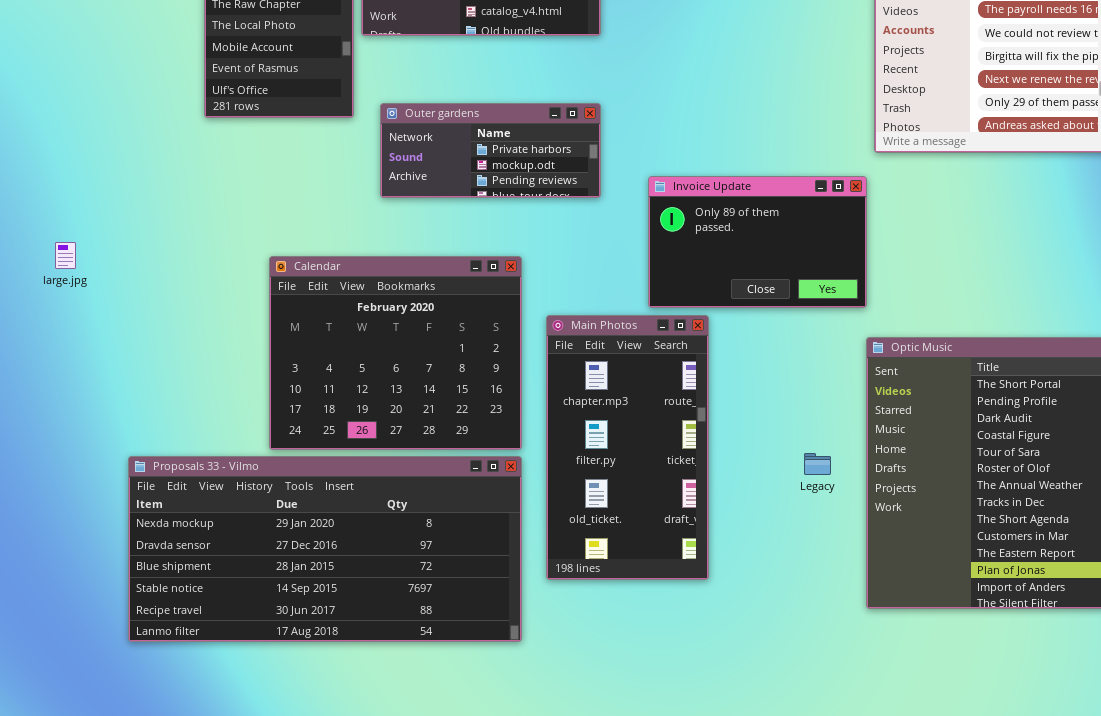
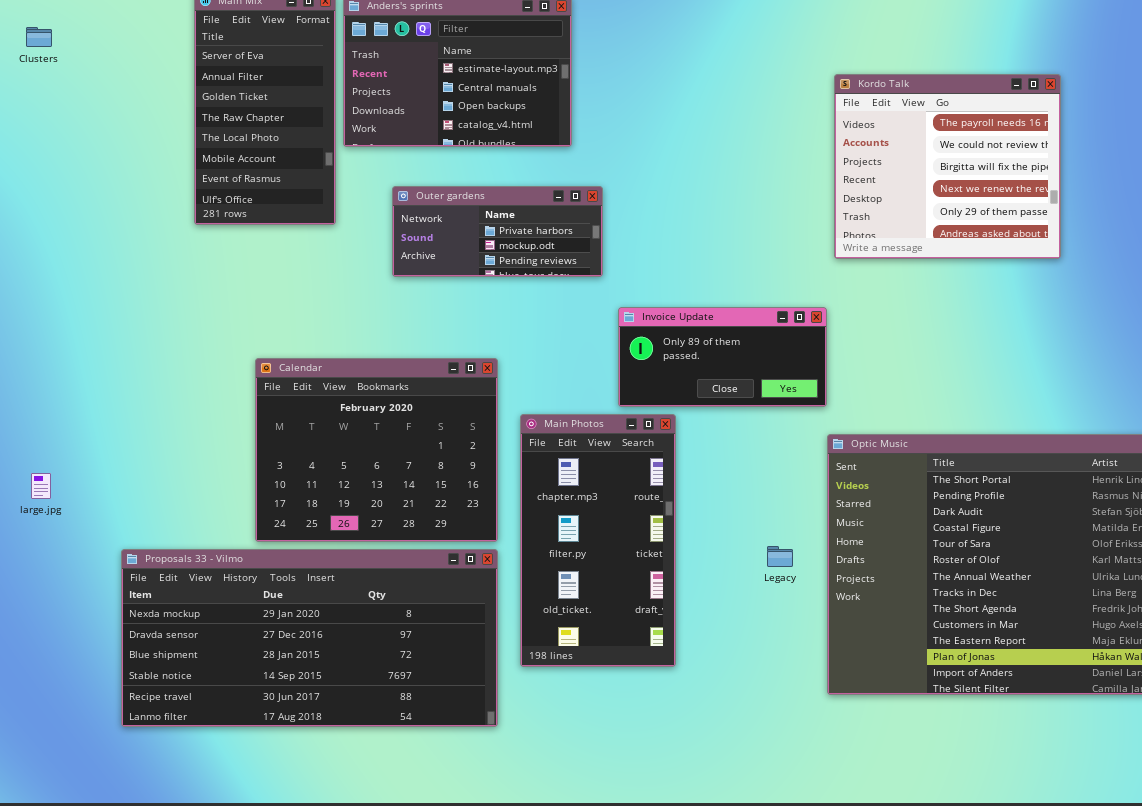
Outer gardens: [380,103,601,198] -> [392,186,603,277], moved
Invoice Update: [648,176,867,308] -> [618,307,827,407], resized
large.jpg: [55,242,76,269] -> [31,473,51,499], moved

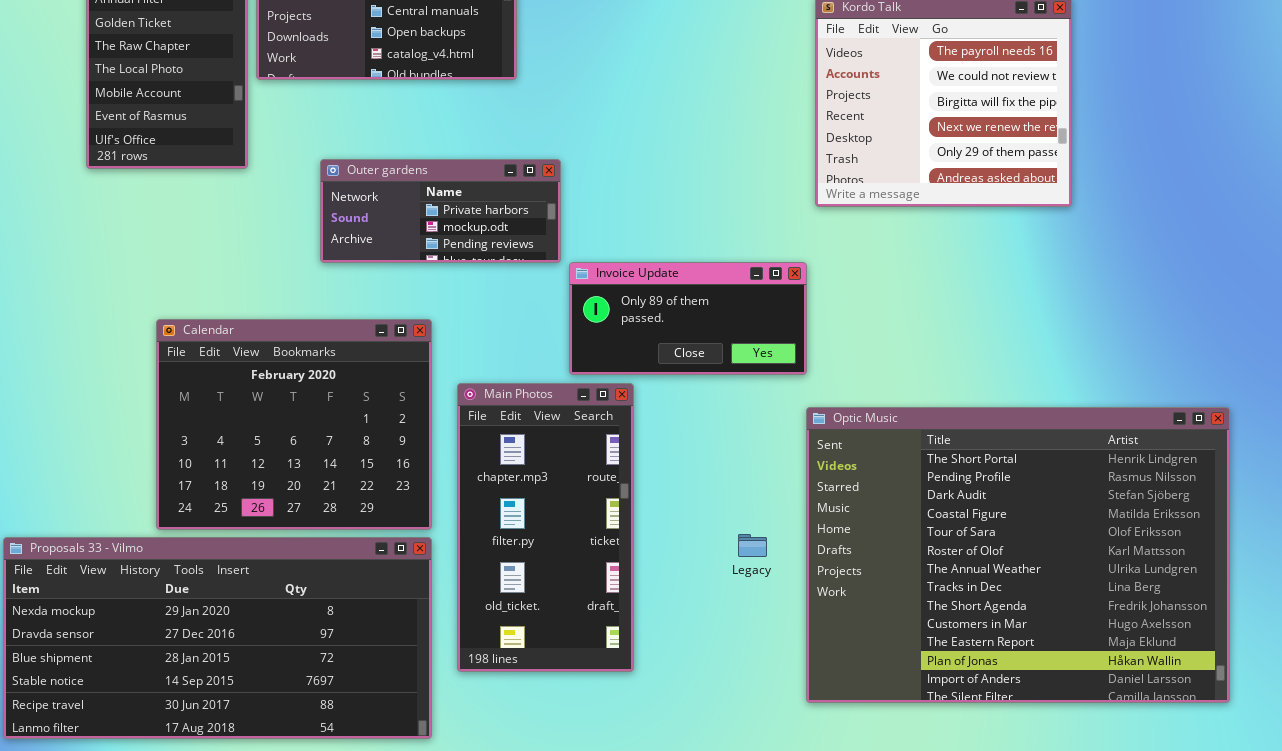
Outer gardens: [392,186,603,277] -> [320,159,561,263], moved

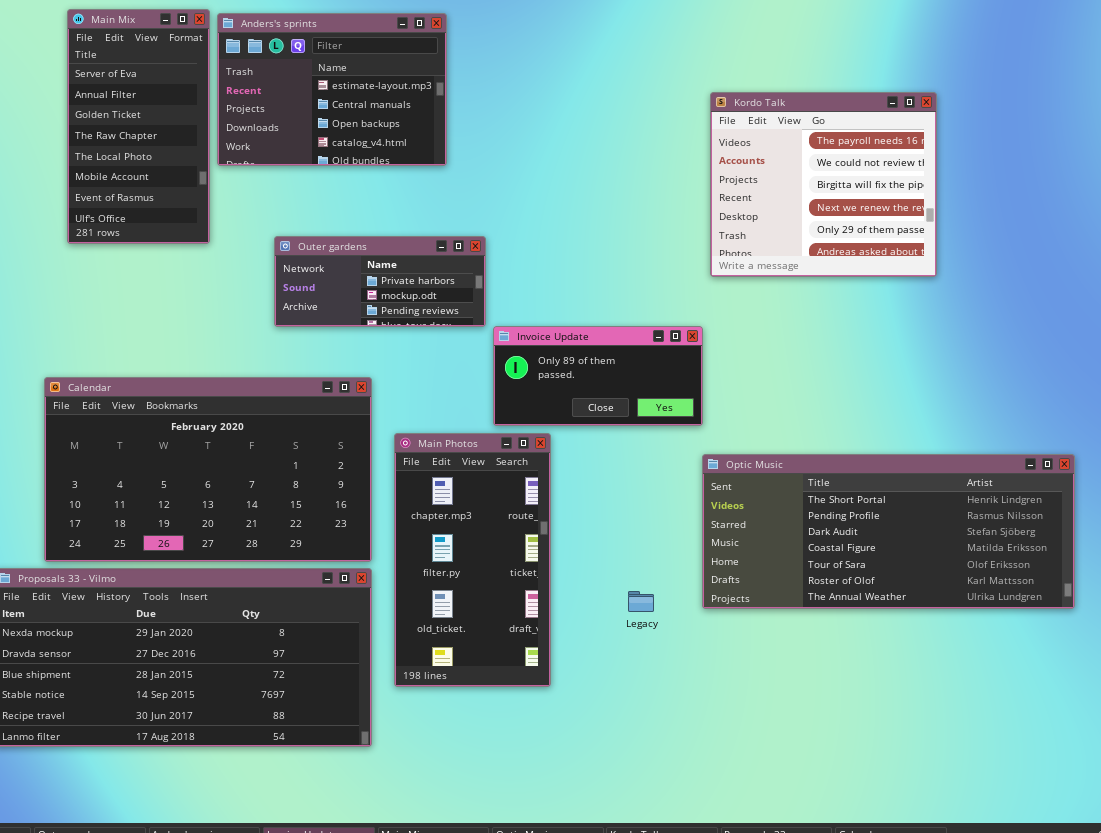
Calendar: [156,319,432,530] -> [44,377,372,562], resized
Optic Music: [806,407,1230,703] -> [702,454,1075,609], resized
Legacy: [738,534,767,557] -> [628,591,654,612], moved

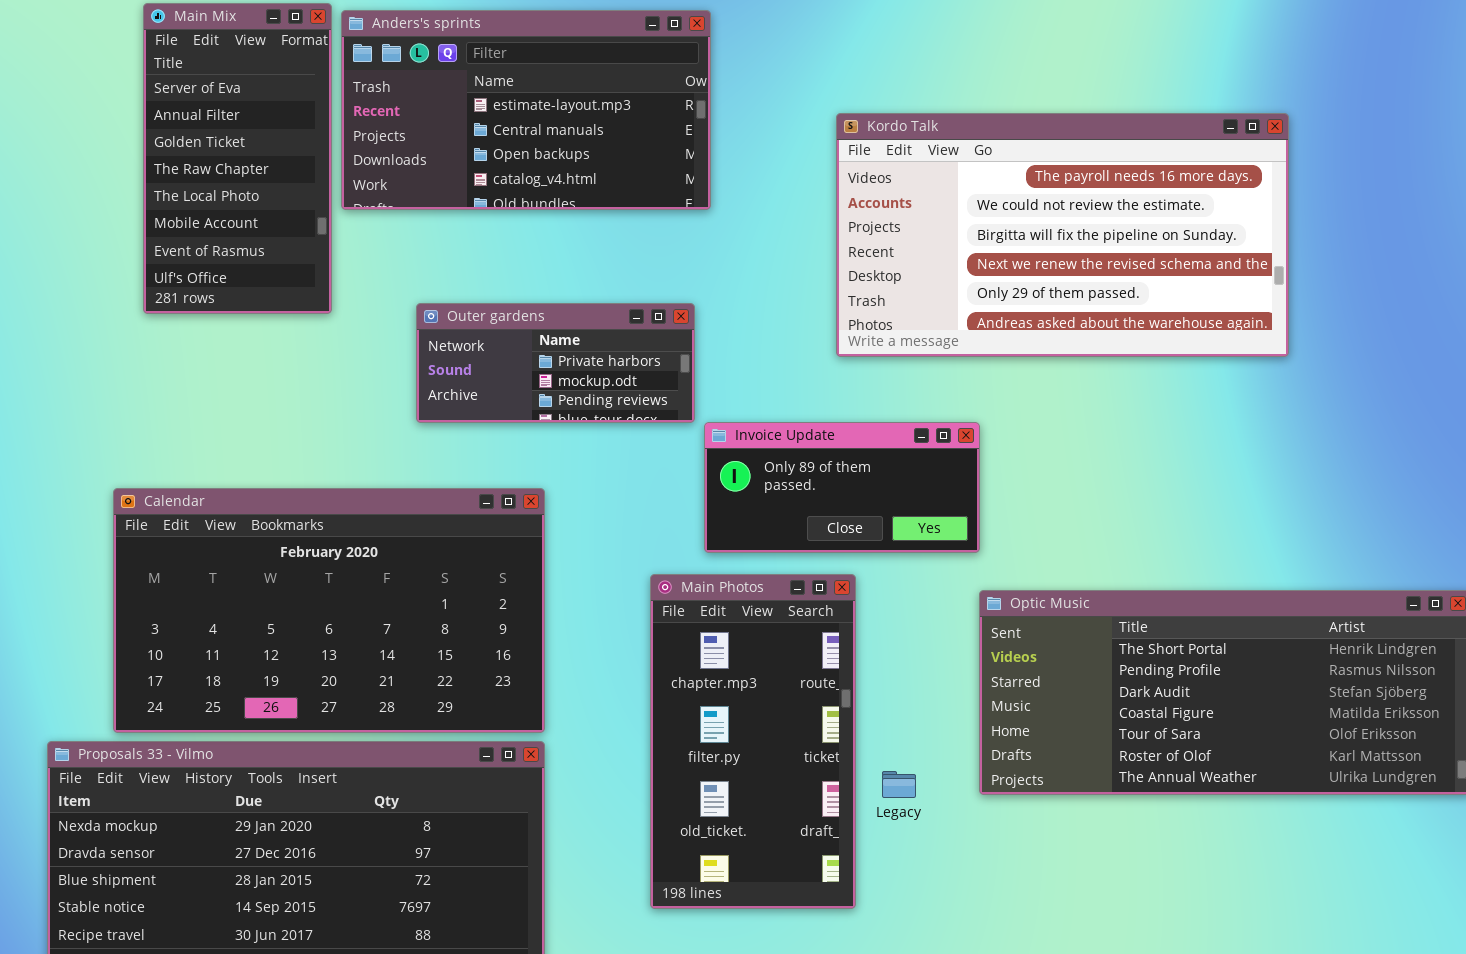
Anders's sprints: [217,13,447,166] -> [341,10,711,210], resized
Kordo Talk: [710,92,937,277] -> [836,113,1289,357], resized
Main Photos: [394,433,551,687] -> [650,574,856,909], moved

